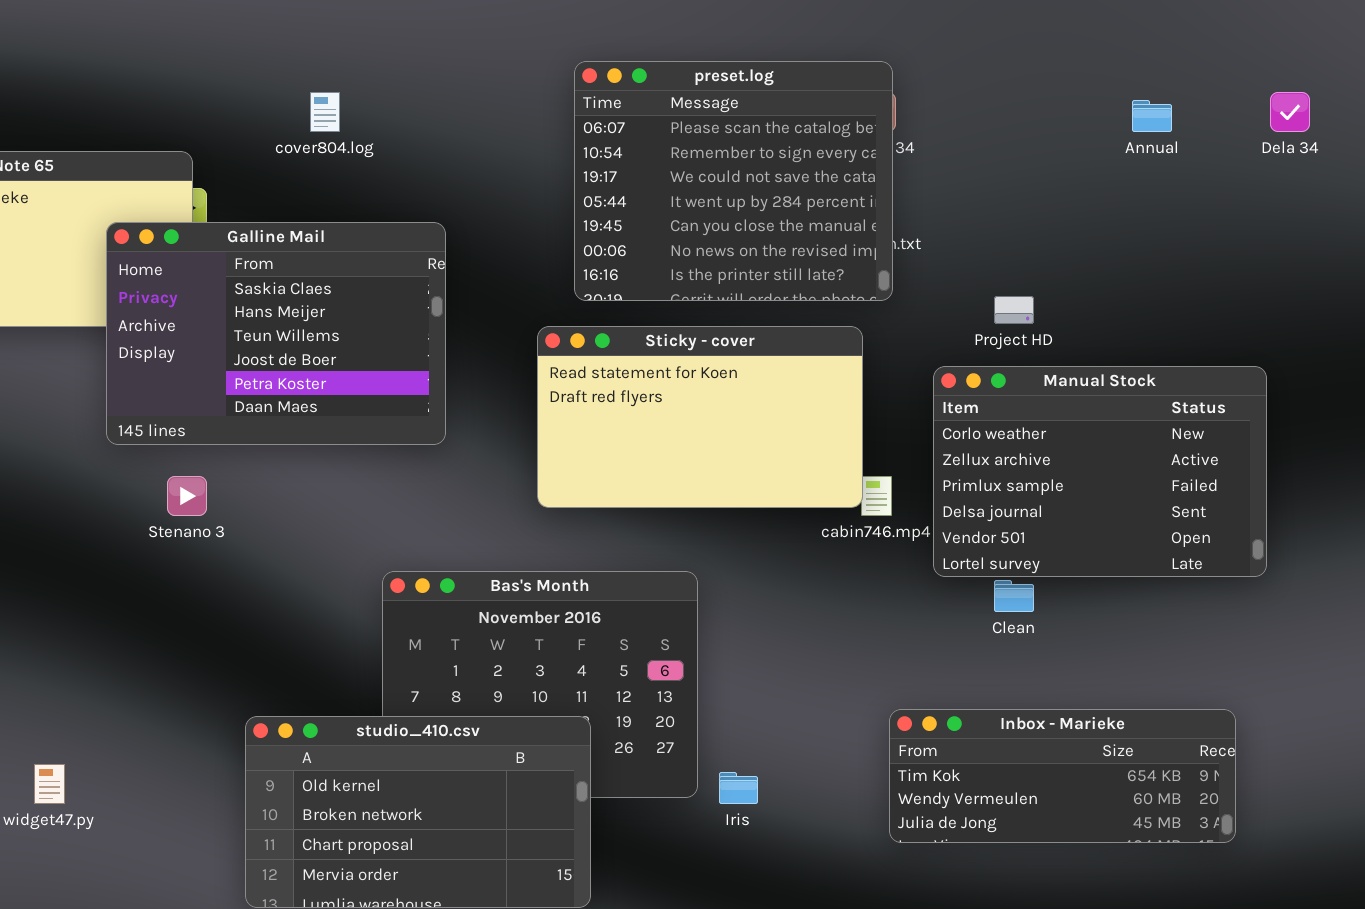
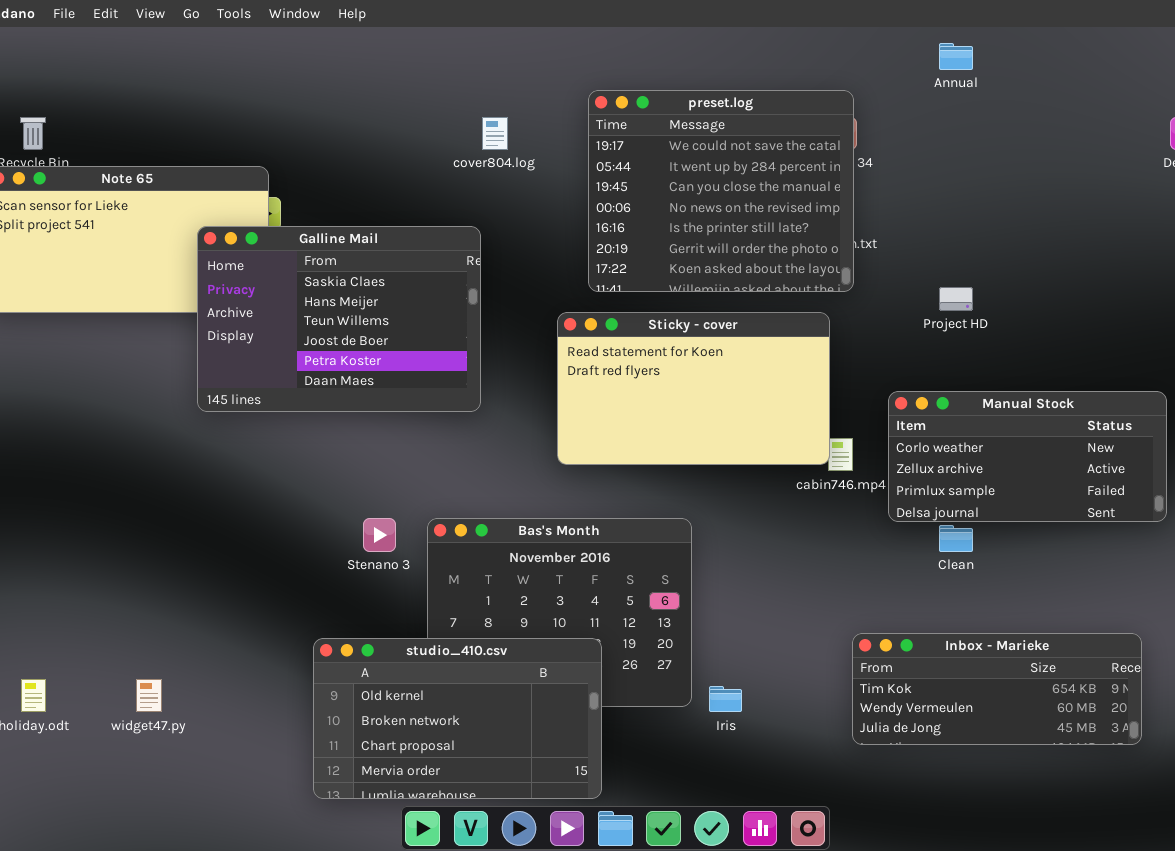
preset.log: [574,61,893,301] -> [588,90,854,292], scrolled down 2 rows
cover804.log: [310,92,340,132] -> [482,117,508,150], moved
Annual: [1132,100,1172,132] -> [939,43,973,70], moved
Manual Stock: [933,366,1267,577] -> [888,391,1167,522], resized
Stenano 3: [167,476,207,516] -> [363,518,396,552], moved

